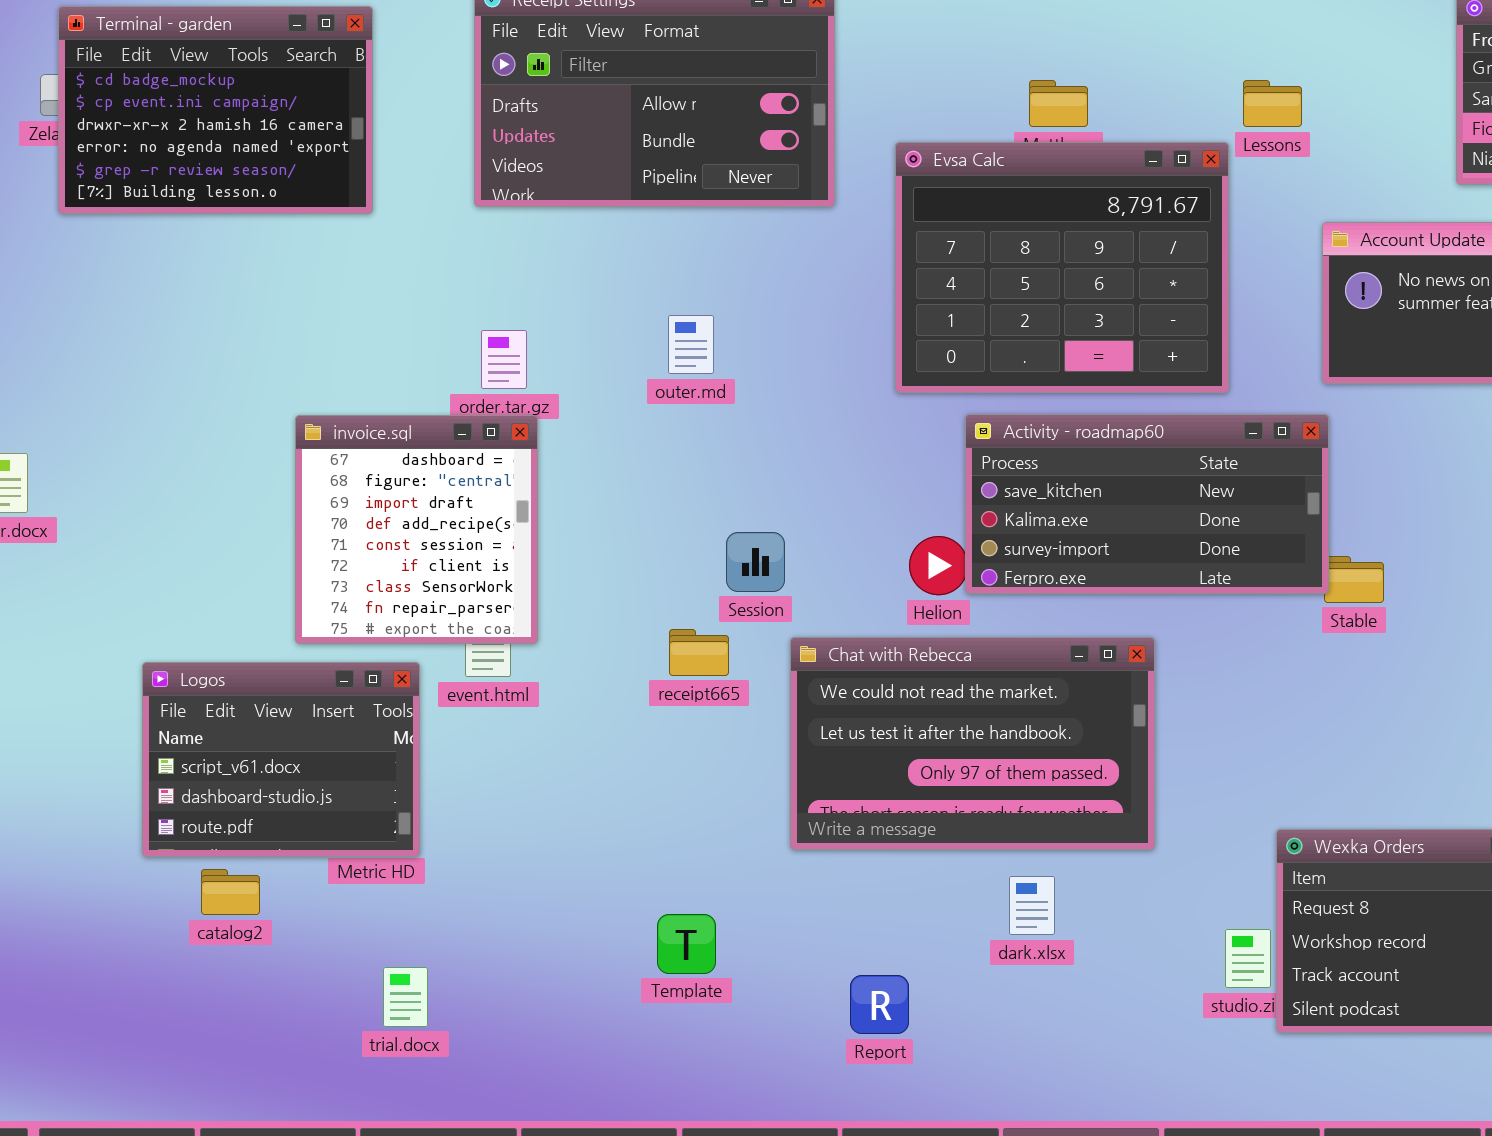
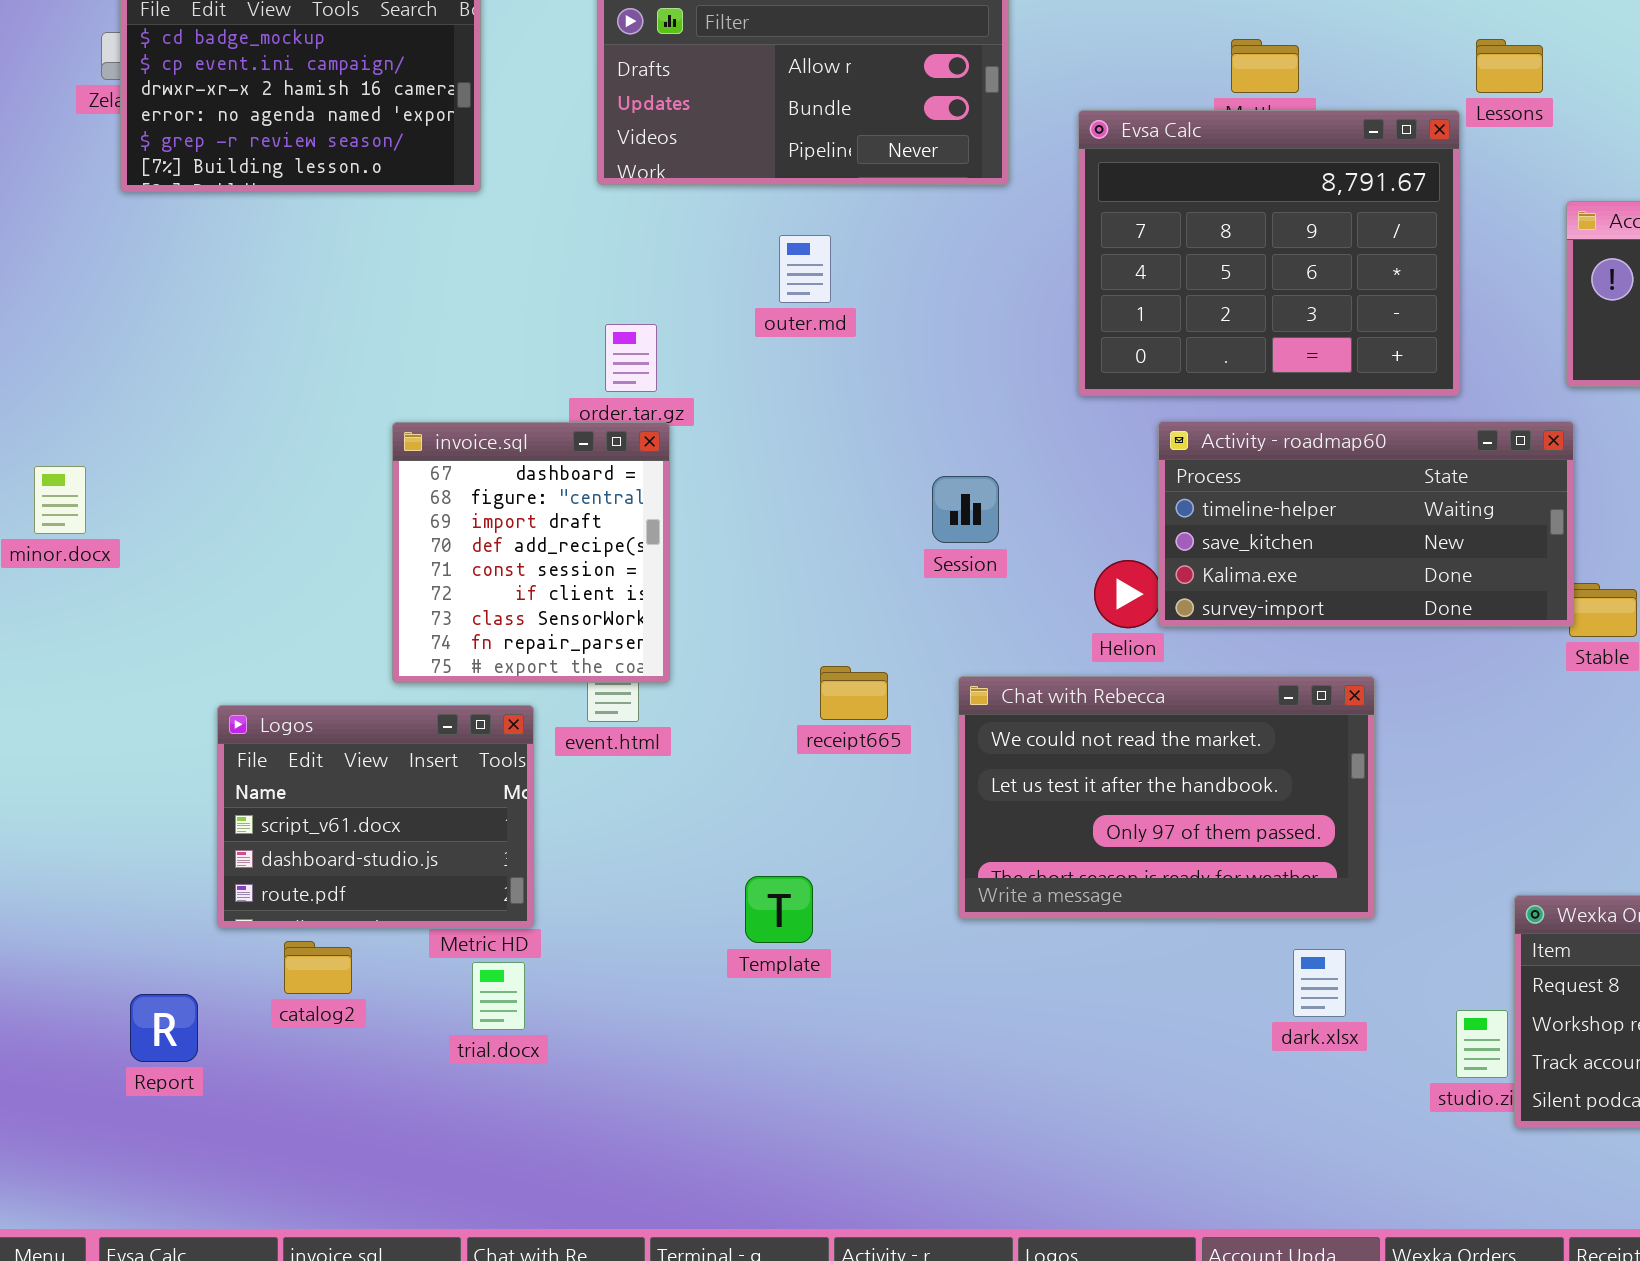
outer.md: [668,315,714,374] -> [779,235,831,303], moved
Activity - roadmap60: [965,414,1329,594] -> [1158,421,1574,627], scrolled up 1 row
Session: [726,532,785,592] -> [932,476,999,543], moved
dark.xlsx: [1009,876,1055,935] -> [1293,949,1346,1017], moved
Template: [657,914,716,974] -> [745,876,813,943], moved
trial.docx: [383,967,428,1027] -> [472,962,525,1030], moved
Report: [850,975,909,1034] -> [130,994,198,1062], moved

